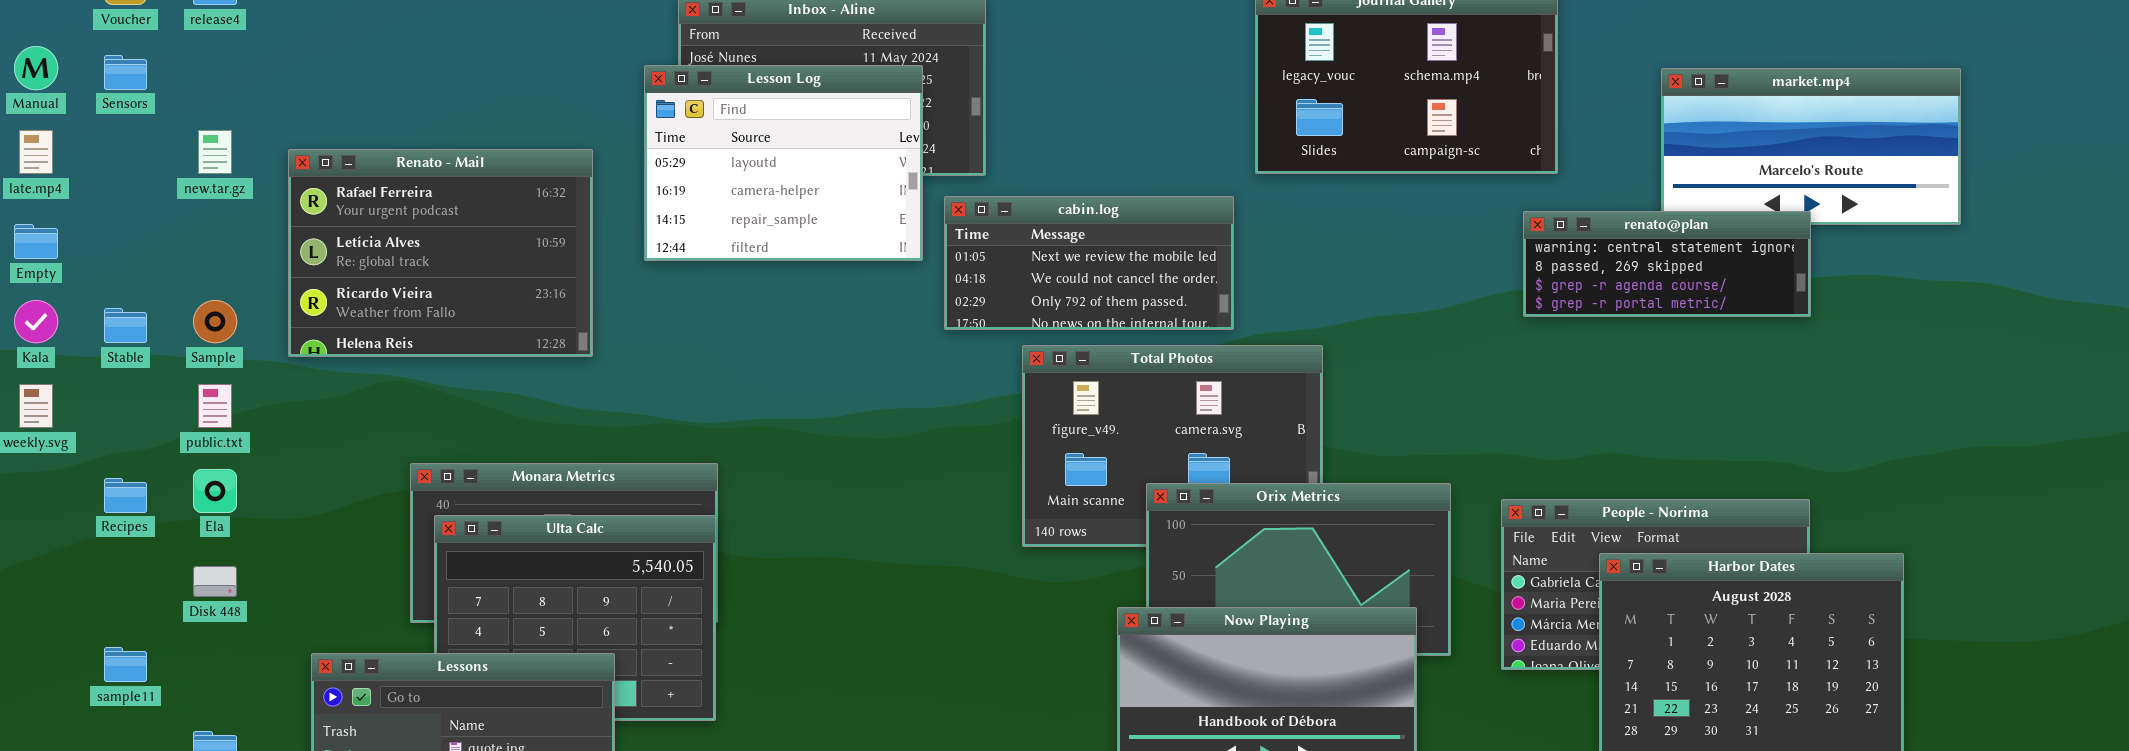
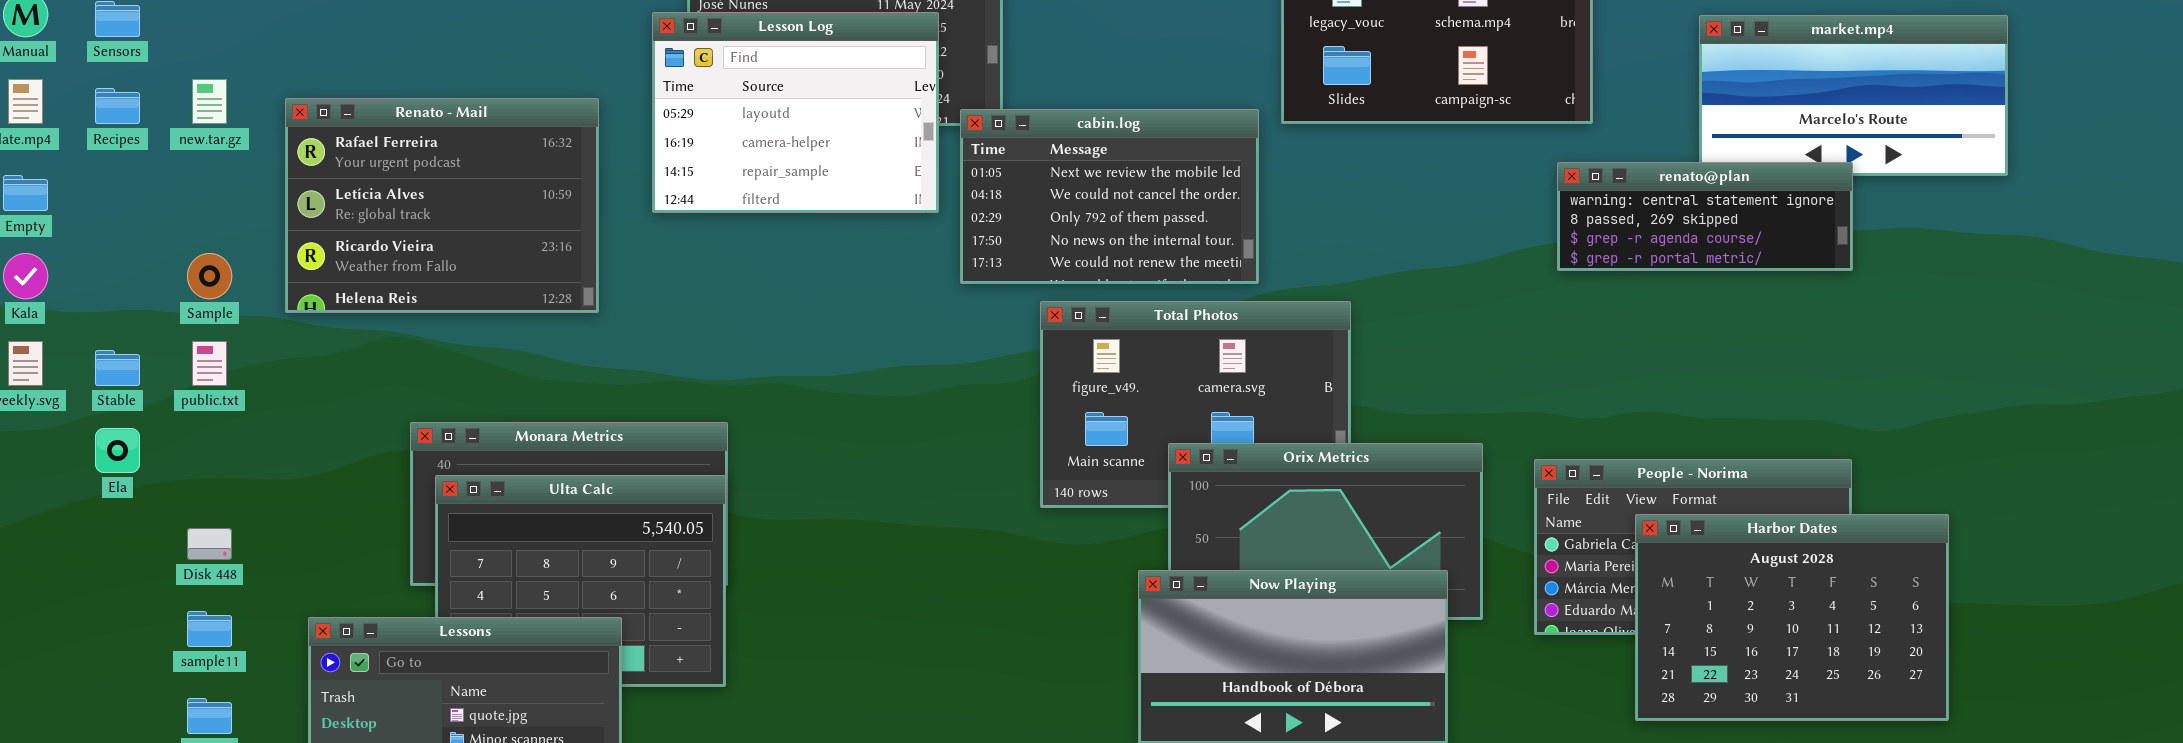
cabin.log: [944,196,1234,330] -> [960,109,1259,284], resized
Stable: [104,308,147,343] -> [95,350,140,386], moved
Ela: [193,469,237,513] -> [95,428,140,473], moved
Recipes: [104,478,147,513] -> [95,88,140,124], moved
sample11: [104,647,147,682] -> [187,611,232,647], moved

